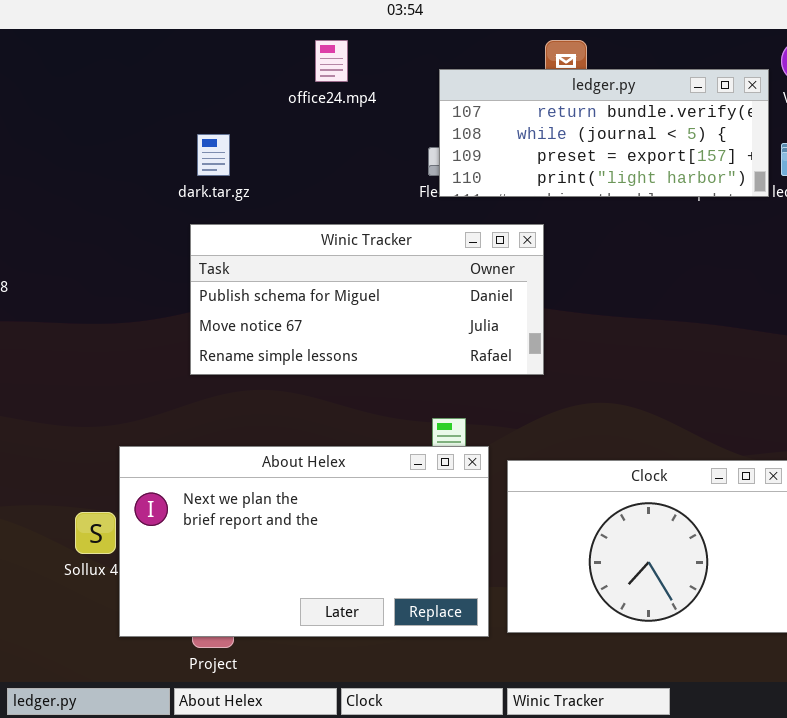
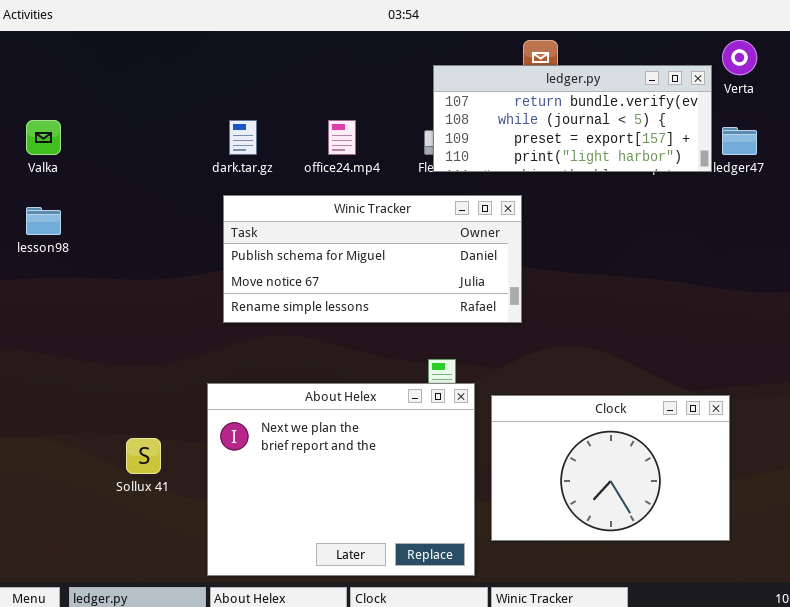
office24.mp4: [315,40,348,82] -> [328,120,356,155], moved
About Helex: [119,446,489,637] -> [207,383,475,576], resized

